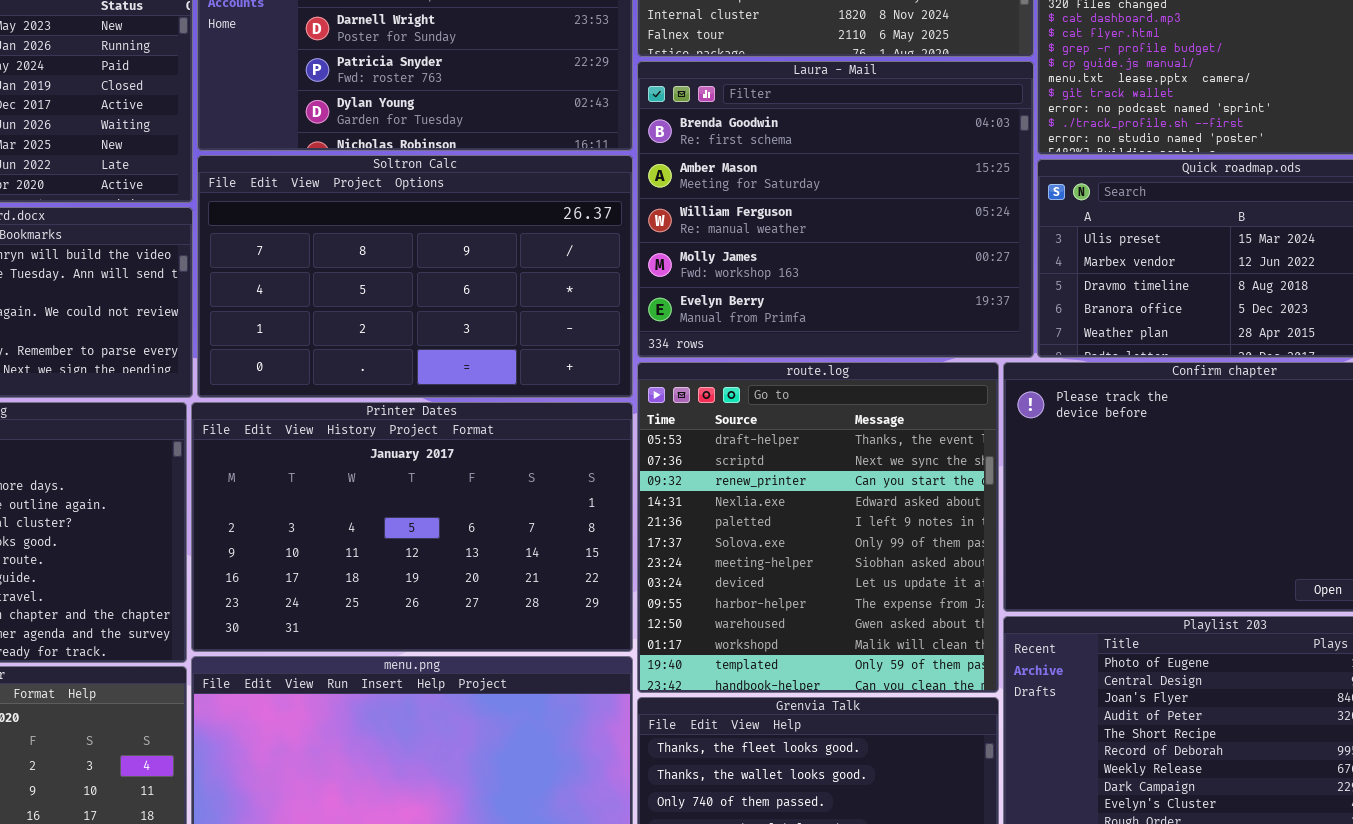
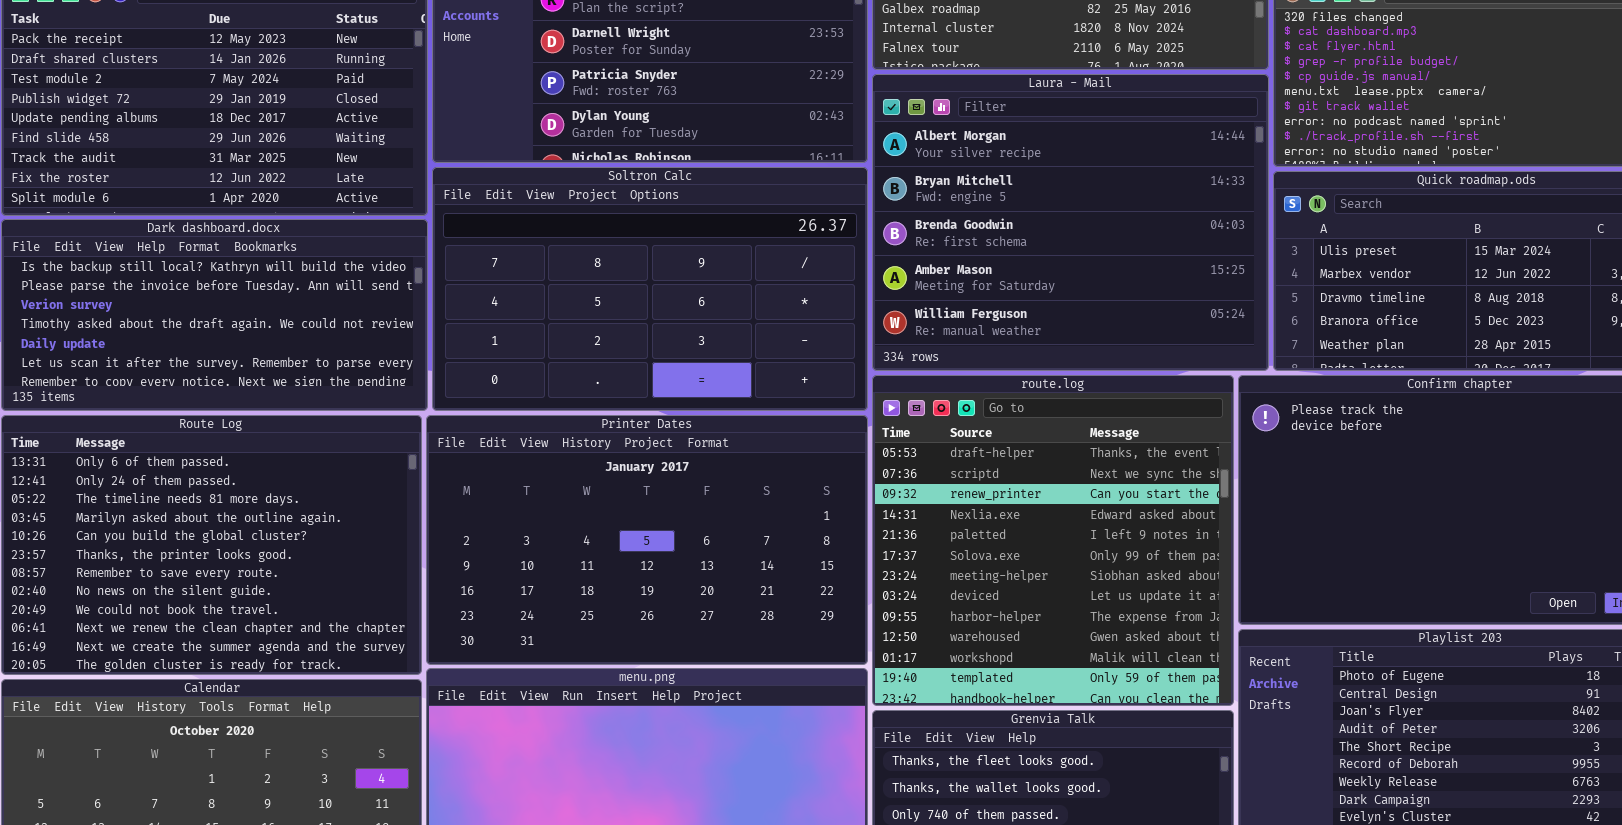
Laura - Mail: [637,61,1034,358] -> [872,74,1269,371], scrolled up 2 rows

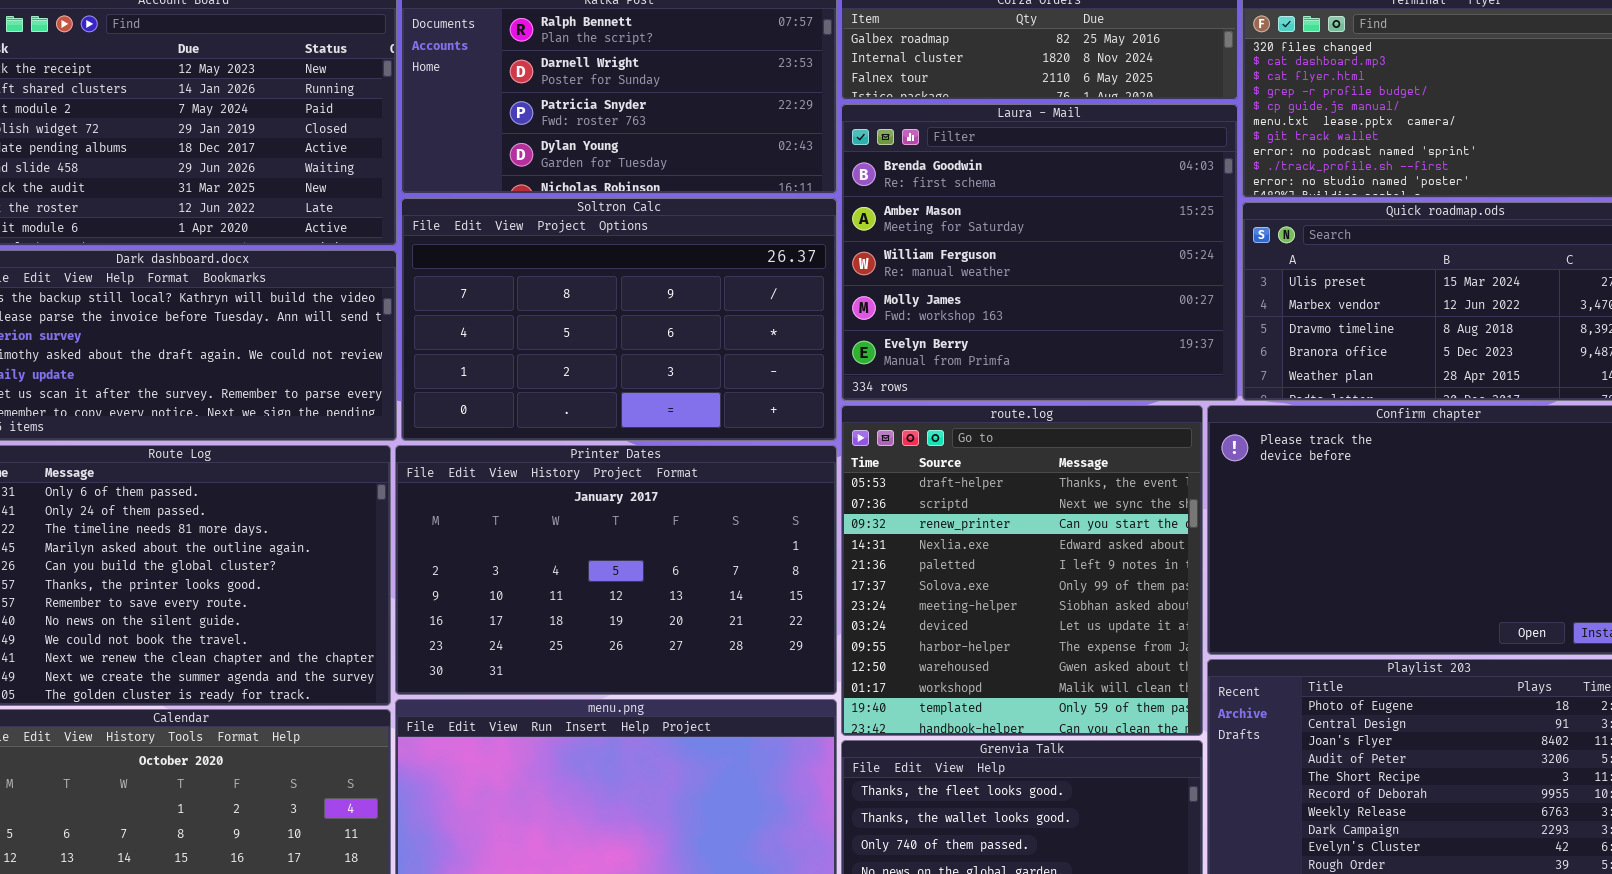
Laura - Mail: [872,74,1269,371] -> [841,104,1238,401], scrolled down 2 rows

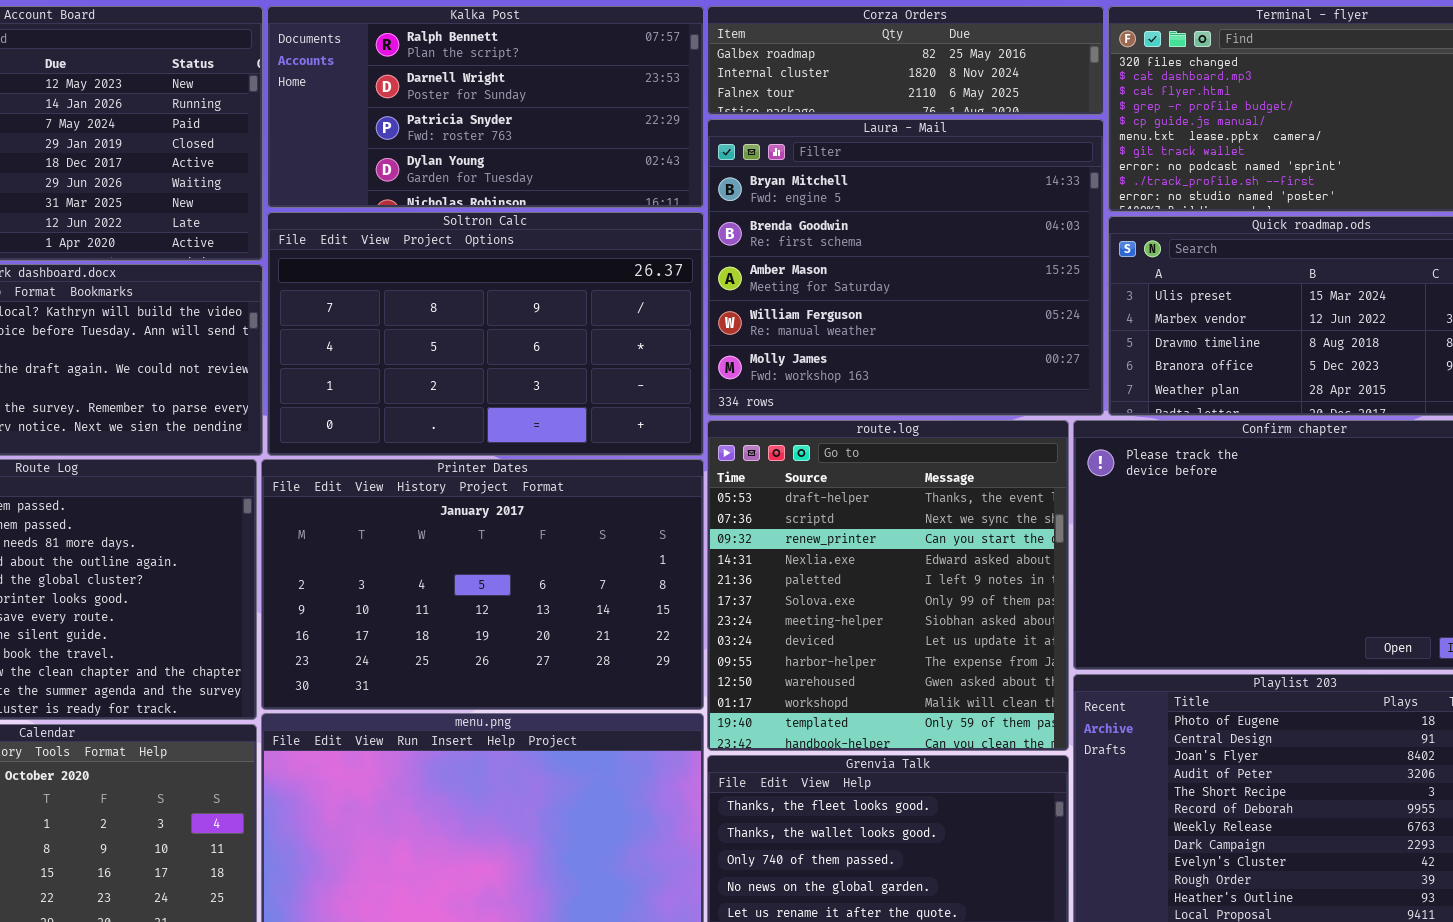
Laura - Mail: [841,104,1238,401] -> [707,119,1104,416], scrolled up 1 row

